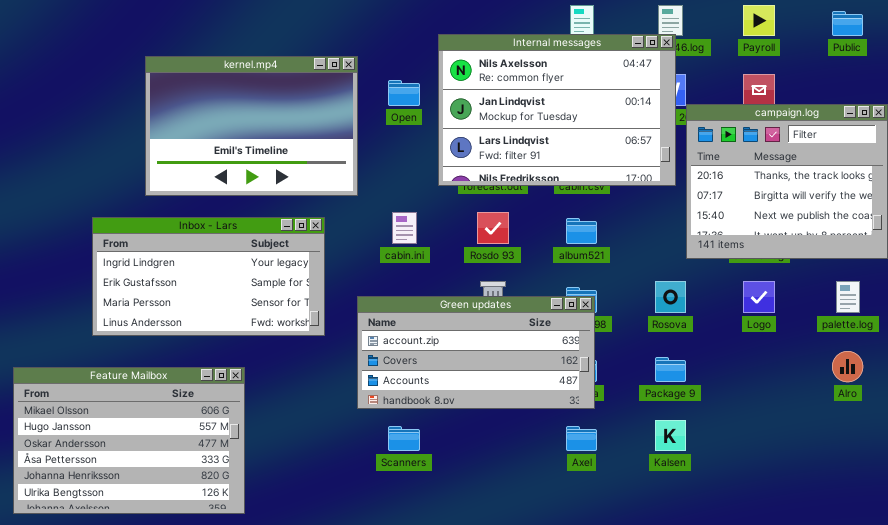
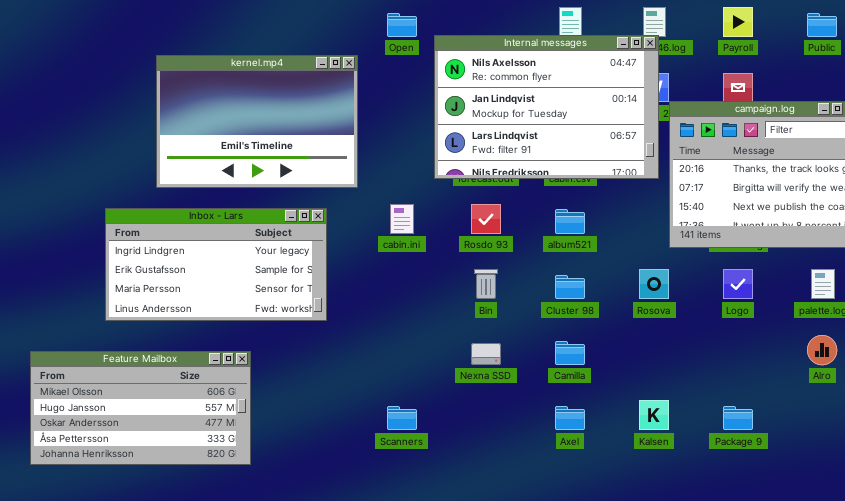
Open: [388,80,420,106] -> [387,13,417,37], moved
Green updates: [357,296,595,409] -> none, closed
Package 9: [655,357,686,382] -> [723,406,753,430], moved
Feature Mailbox: [13,367,245,514] -> [30,351,251,465], resized

